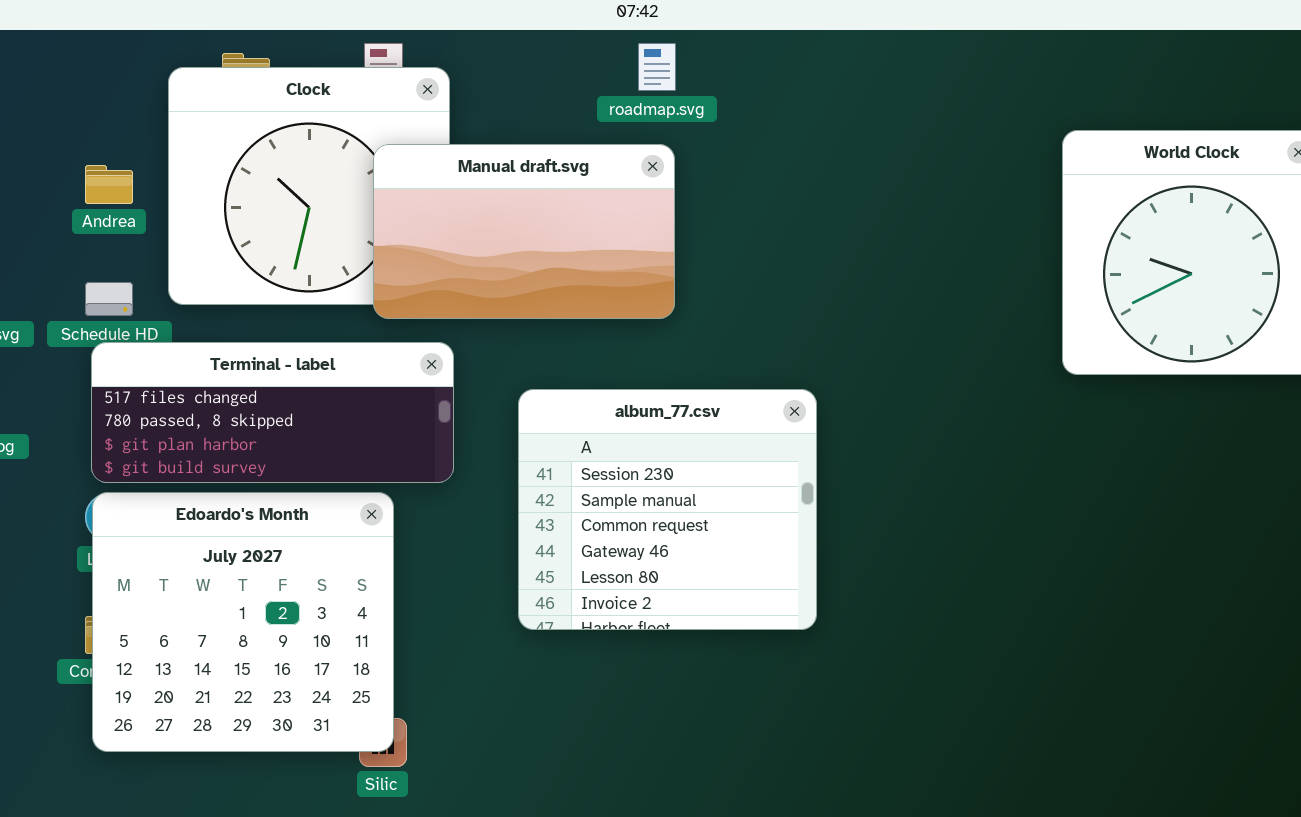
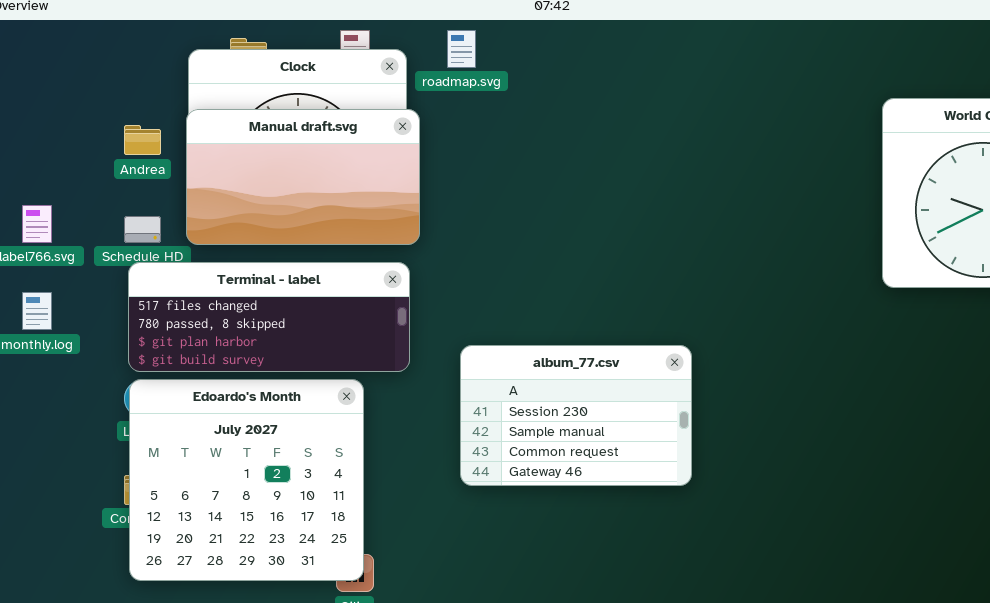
roadmap.svg: [638,43,676,91] -> [447,30,476,68], moved
Manual draft.svg: [373,144,675,319] -> [186,109,420,245], moved
album_77.csv: [518,389,817,630] -> [460,345,692,486], resized

